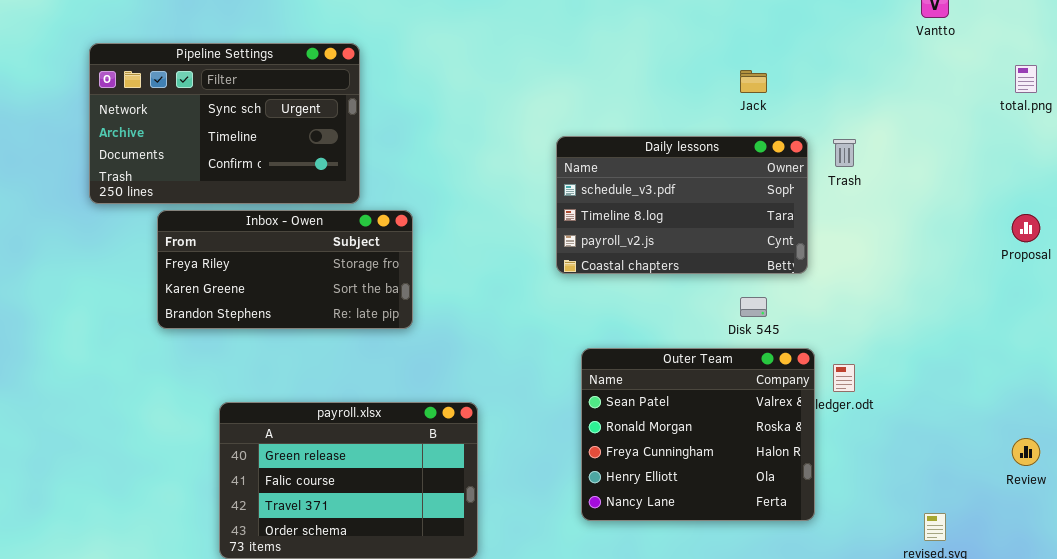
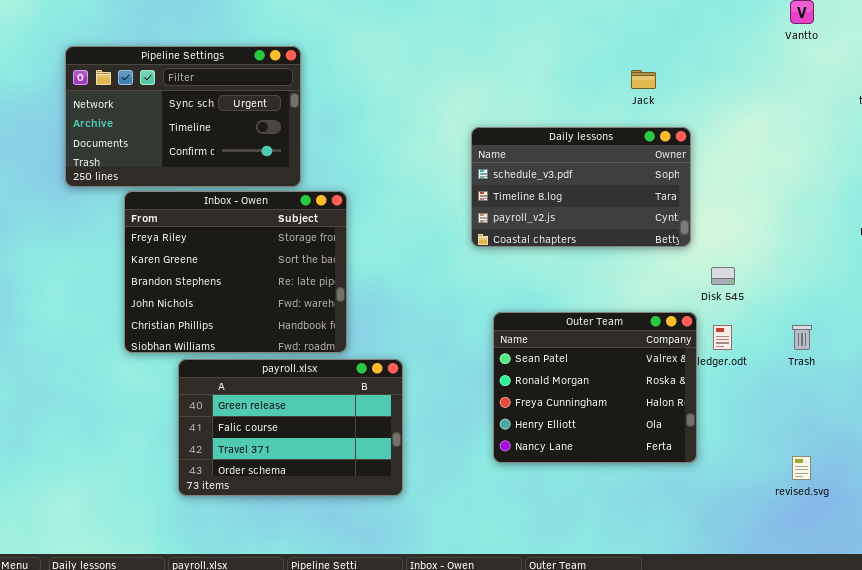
Trash: [833,139,856,167] -> [792,325,812,350], moved
Inbox - Owen: [157,210,413,329] -> [124,191,347,353], resized
Disk 545: [740,297,767,317] -> [711,267,735,285], moved

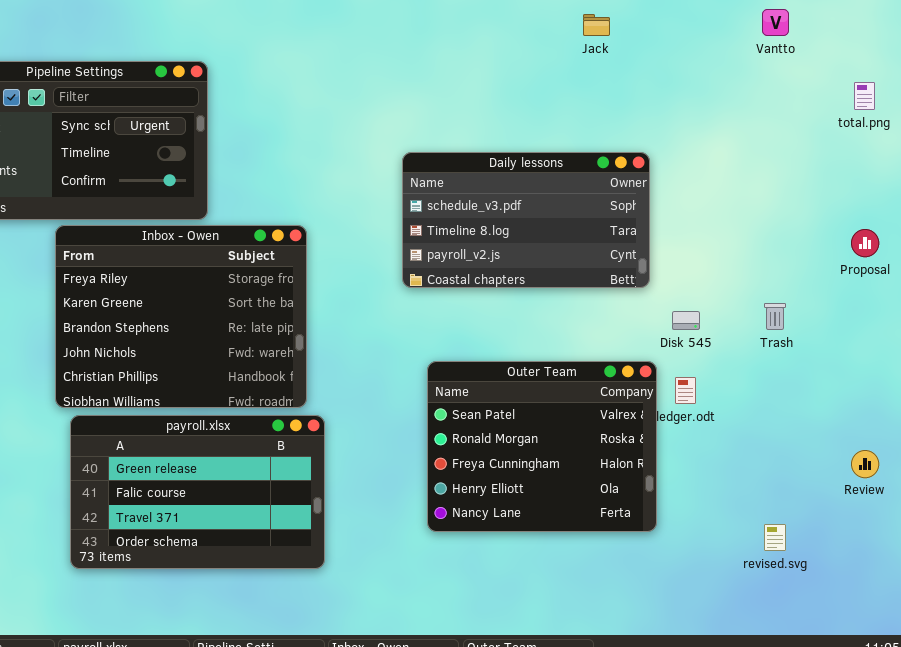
Jack: [631,70,656,89] -> [583,14,610,36], moved
Inbox - Owen: [124,191,347,353] -> [55,225,307,408], moved
Trash: [792,325,812,350] -> [764,303,786,330], moved

